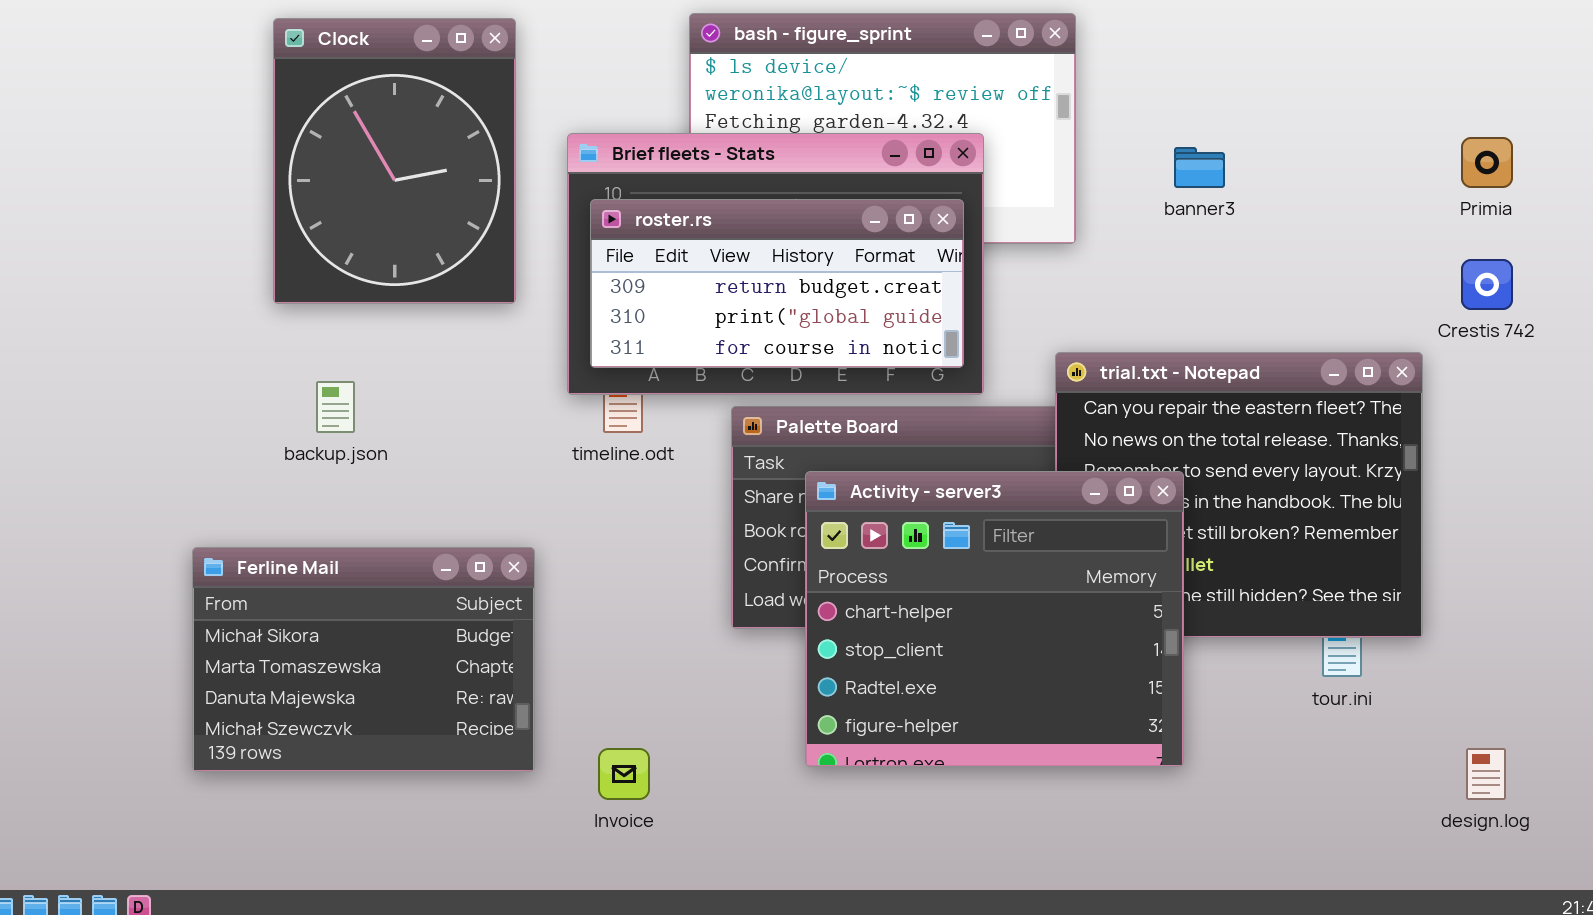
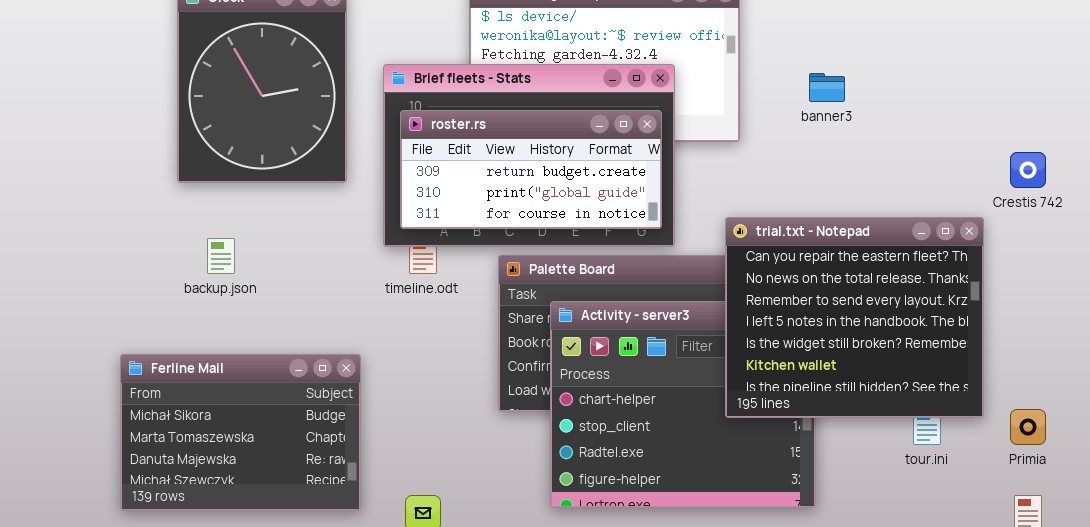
Primia: [1461,137,1513,188] -> [1010,409,1046,445], moved
trial.txt - Notepad: [1055,352,1423,638] -> [725,217,984,418], raised

